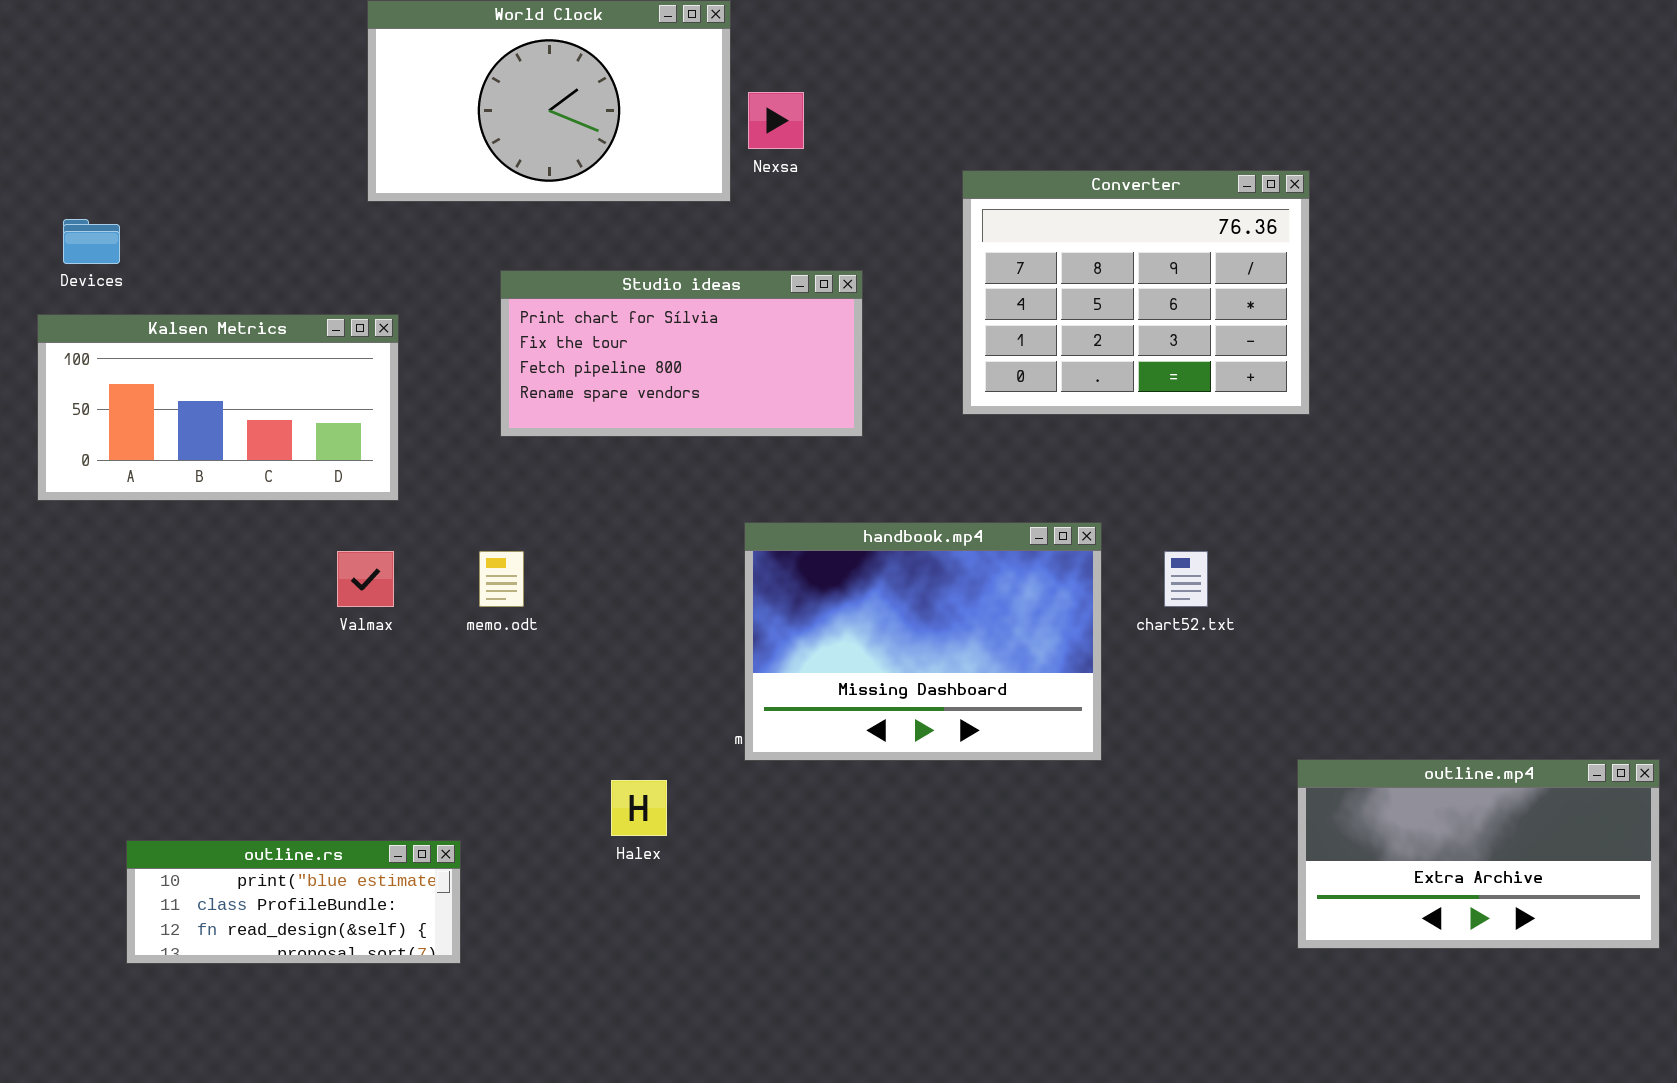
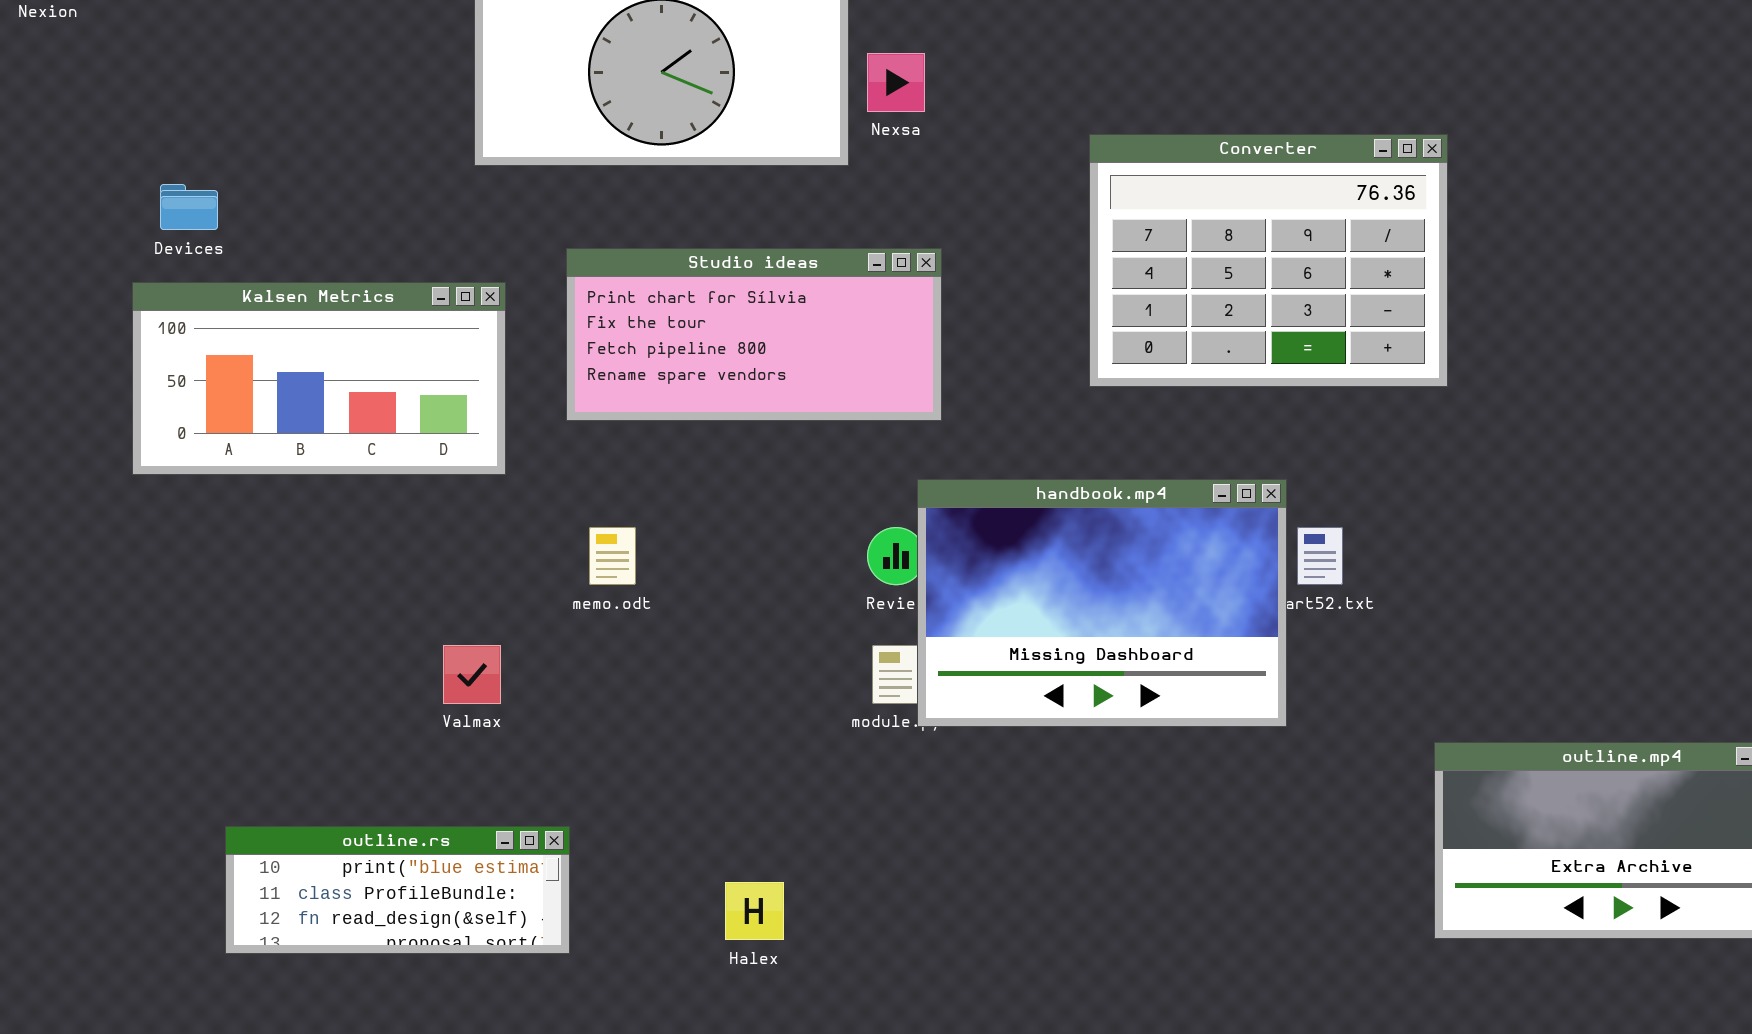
Studio ideas: [500,270,863,437] -> [566,248,942,421], moved
handbook.mp4: [744,522,1102,761] -> [917,479,1287,727], moved
Valmax: [337,551,394,607] -> [443,645,501,704], moved
Halex: [611,780,667,836] -> [725,882,784,940], moved

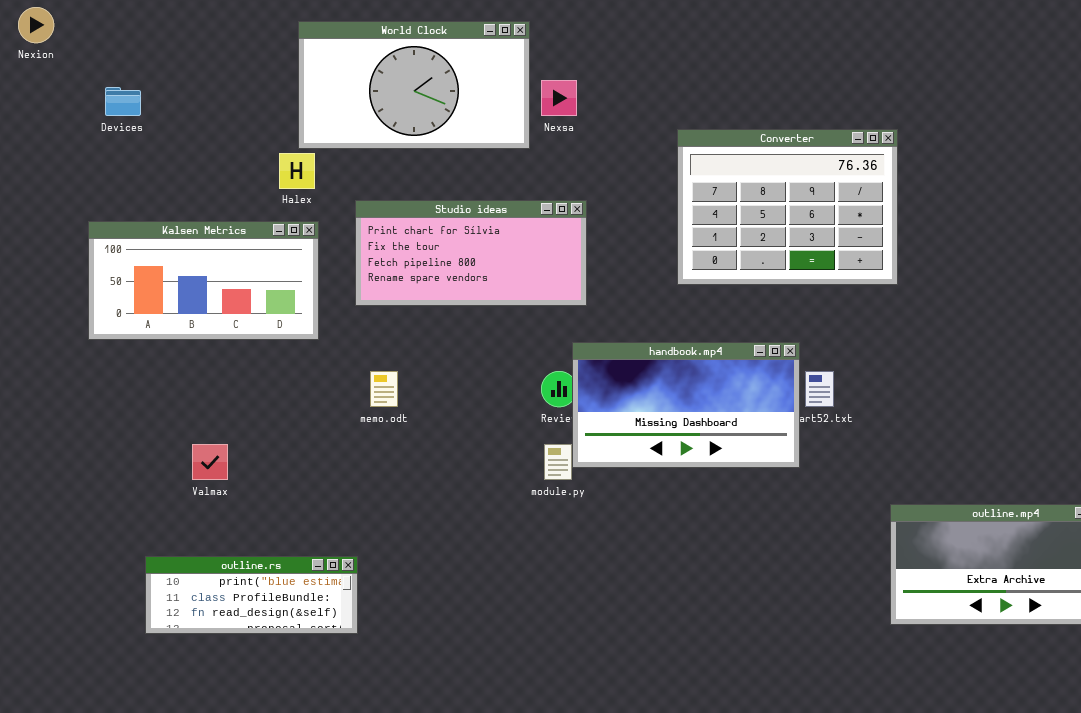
Devices: [160,184,218,230] -> [105,87,141,116], moved
handbook.mp4: [917,479,1287,727] -> [572,342,800,468], resized
Valmax: [443,645,501,704] -> [192,444,228,480], moved
Halex: [725,882,784,940] -> [279,153,315,189], moved

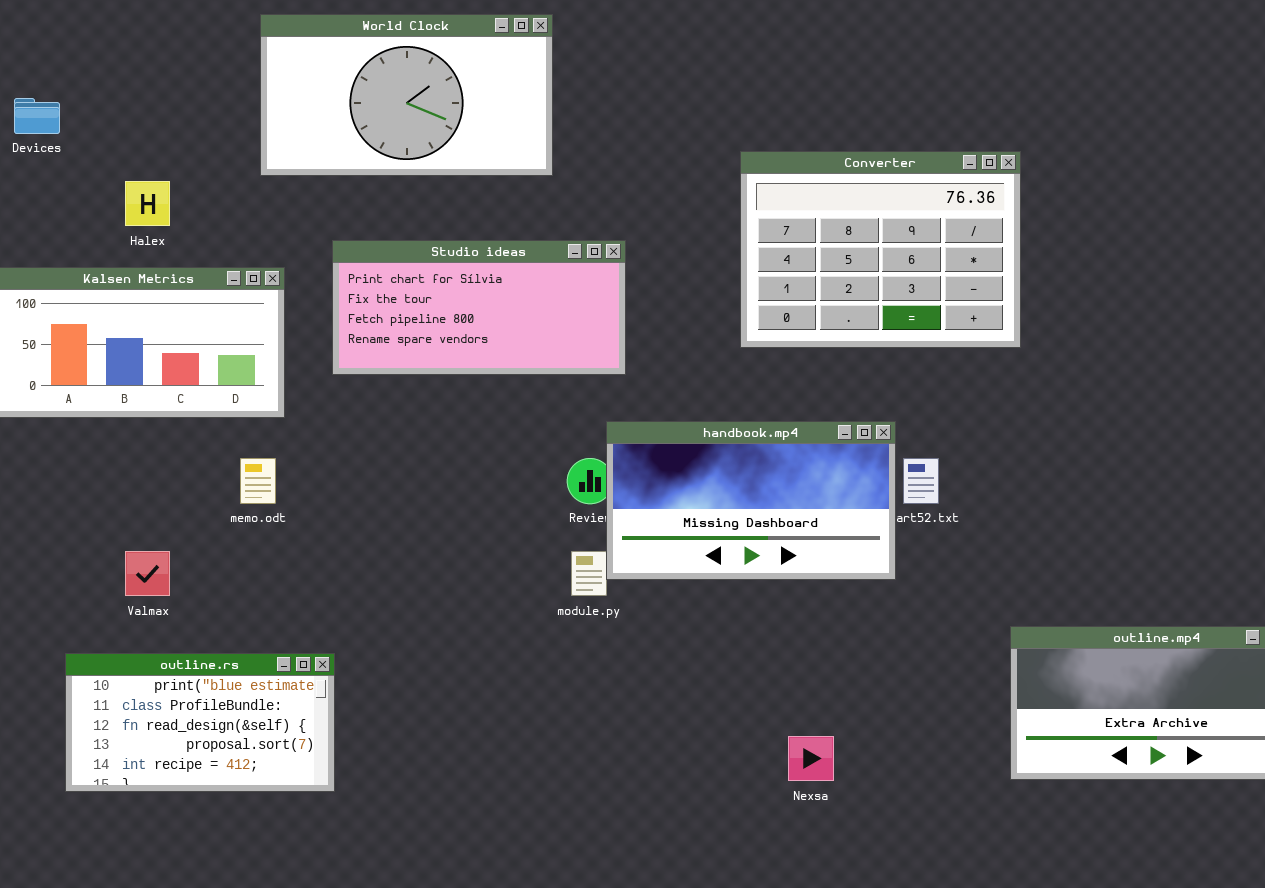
Nexsa: [541,80,577,116] -> [788,736,834,781], moved
Halex: [279,153,315,189] -> [125,181,170,226], moved
memo.odt: [370,371,398,407] -> [240,458,276,504], moved
outline.rs: [145,556,358,634] -> [65,653,335,792], resized

